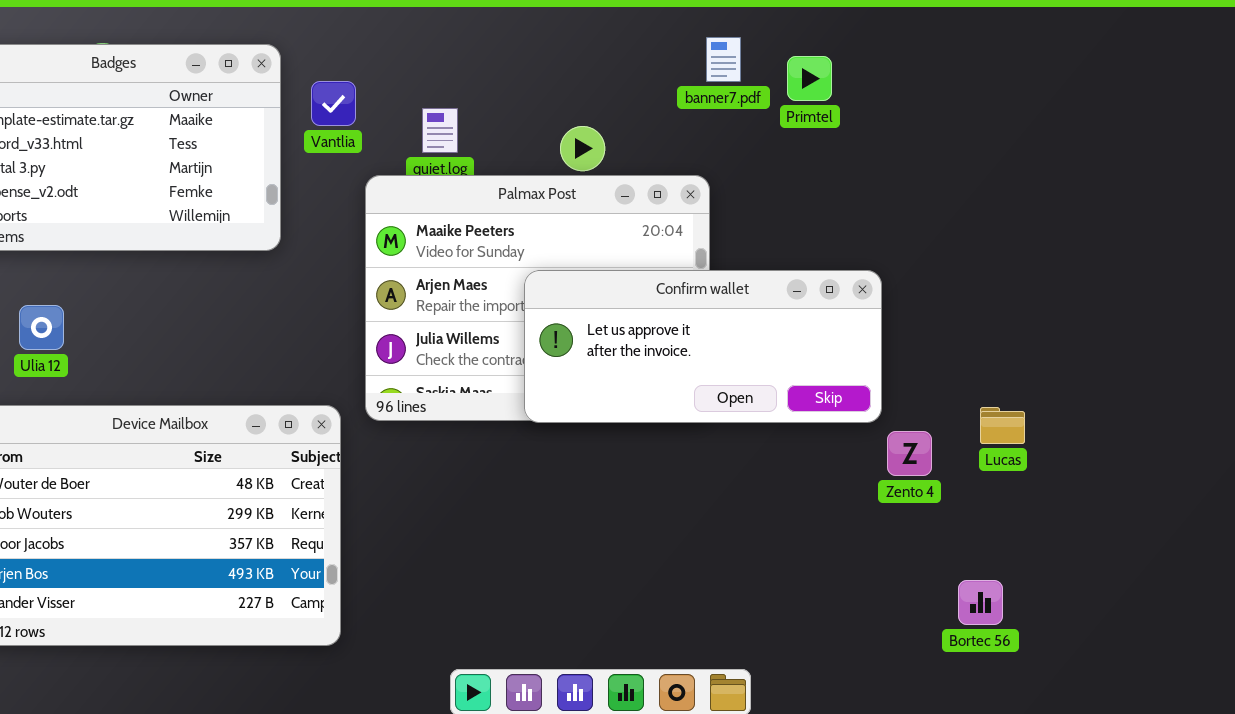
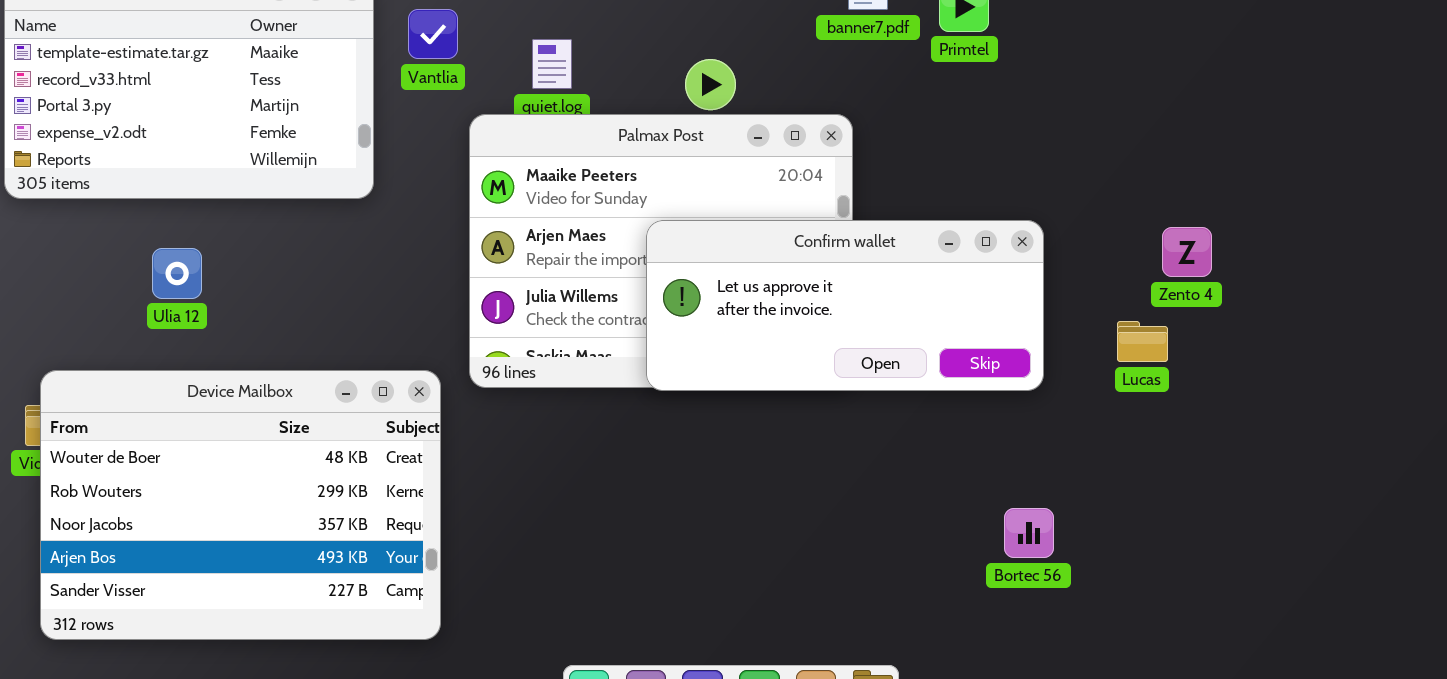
Ulia 12: [19,305,64,350] -> [152,248,202,299], moved
Lucas: [980,407,1025,444] -> [1117,321,1168,362], moved
Zento 4: [887,431,932,476] -> [1162,227,1212,277], moved
Bortec 56: [958,580,1003,625] -> [1004,508,1054,558], moved

